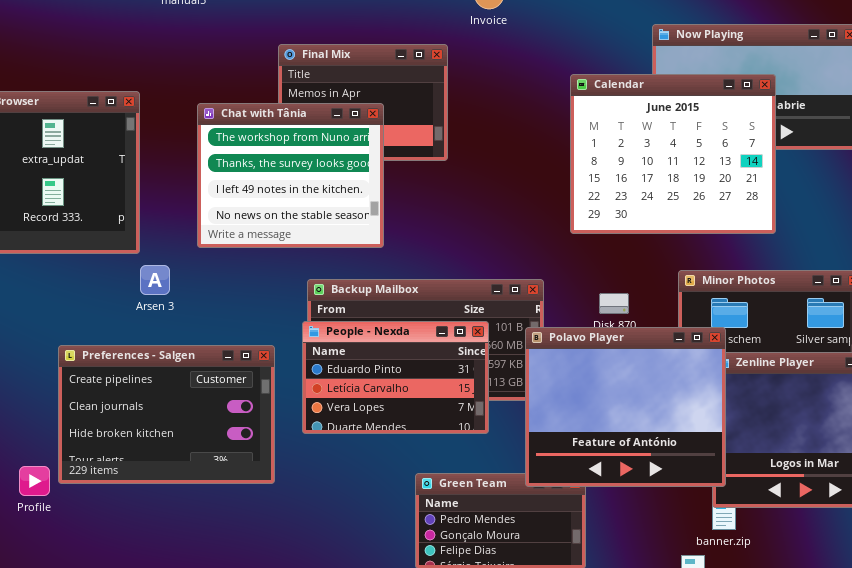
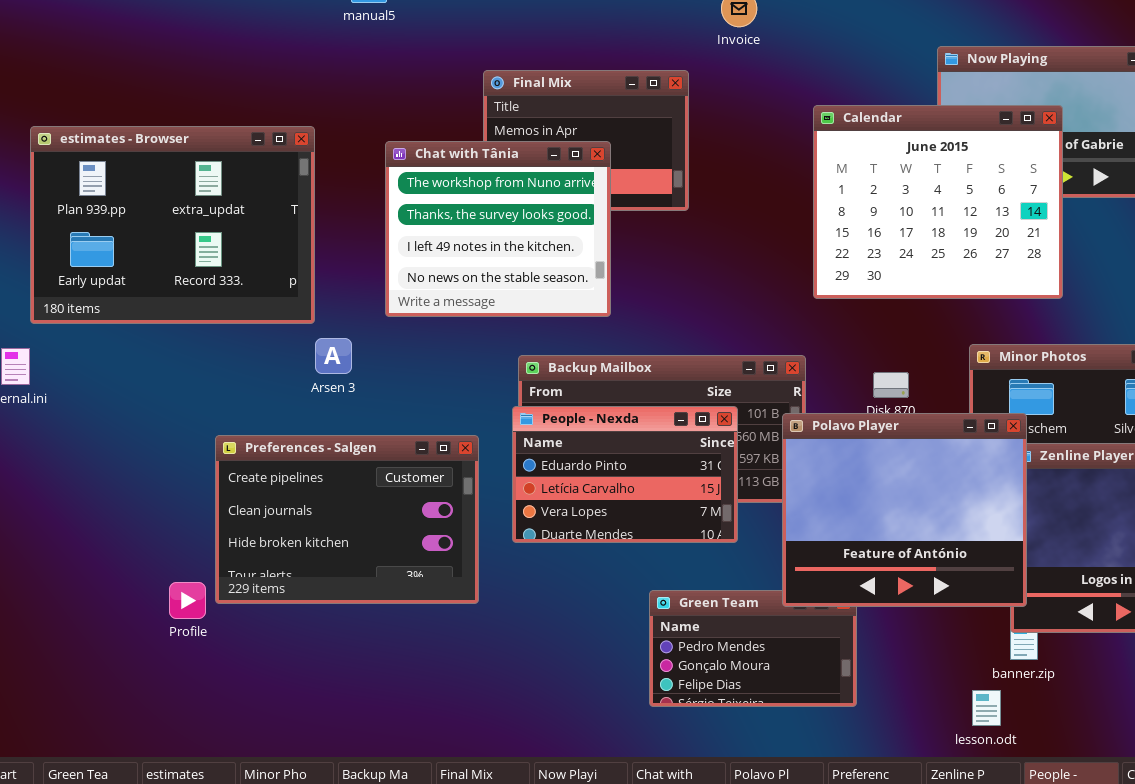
Calendar: [570,74,776,234] -> [813,105,1063,299], moved

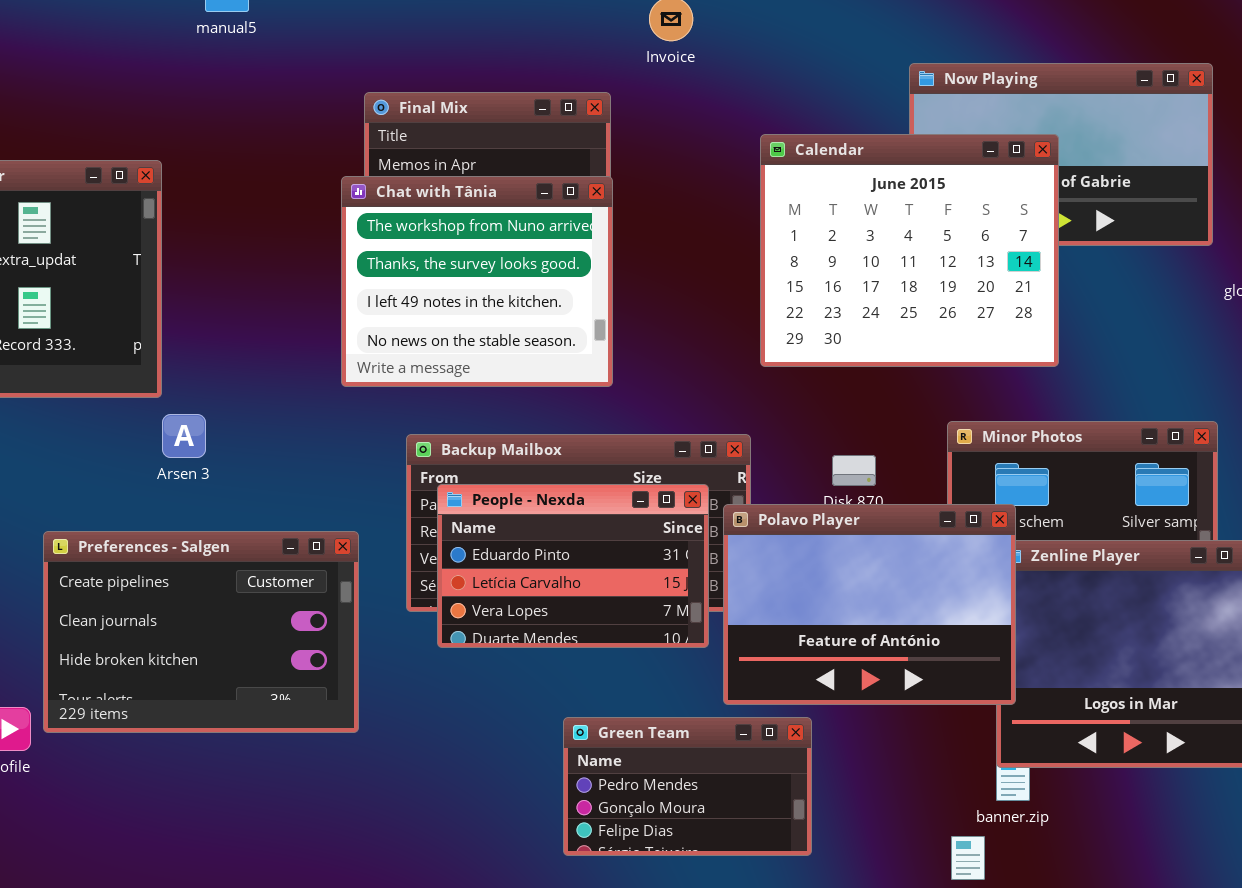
Chat with Tânia: [385,141,611,317] -> [341,176,613,387], moved
People - Nexda: [512,406,738,543] -> [437,484,709,648], moved
Polavo Player: [782,413,1027,607] -> [723,504,1016,705], resized

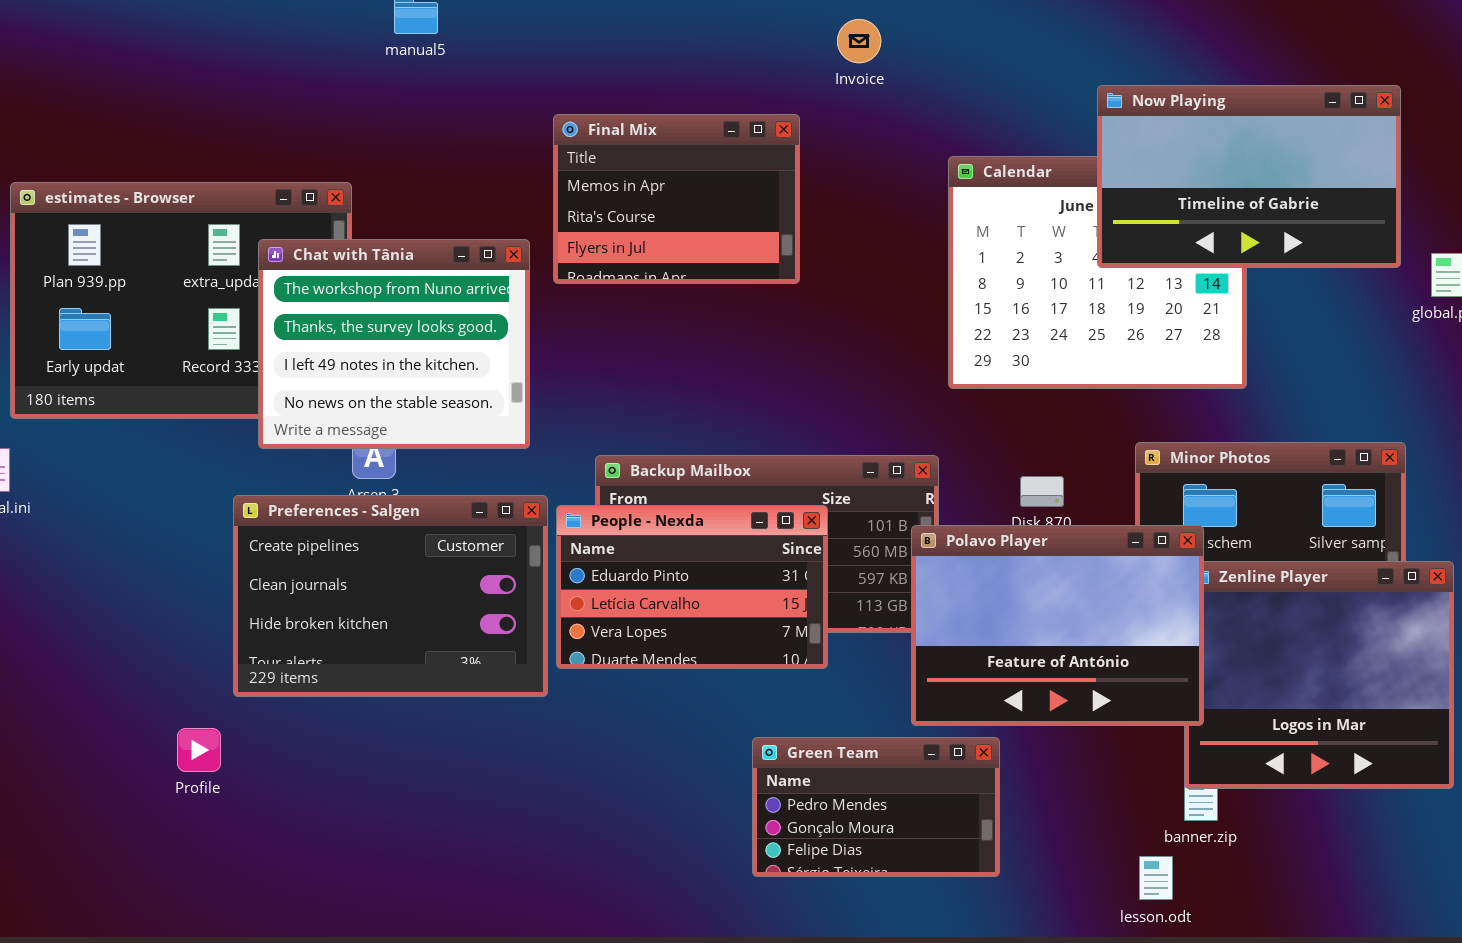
Now Playing: [909,63,1213,246] -> [1097,85,1401,268], raised
Chat with Tânia: [341,176,613,387] -> [258,239,530,449], moved
People - Nexda: [437,484,709,648] -> [556,505,828,669], moved
Preferences - Salgen: [43,531,359,733] -> [233,495,548,697], moved

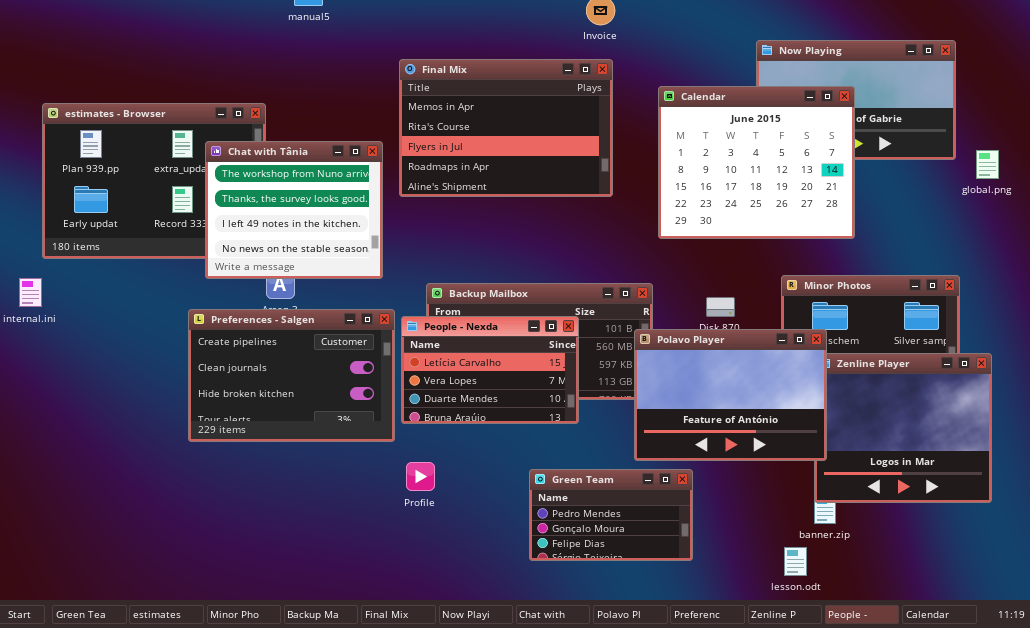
Final Mix: [553,114,800,284] -> [399,59,613,197], resized
Calendar: [948,156,1247,389] -> [658,86,855,239], raised
People - Nexda: [556,505,828,669] -> [401,316,579,424], scrolled down 1 row
Profile: [177,728,221,772] -> [406,462,435,491], moved

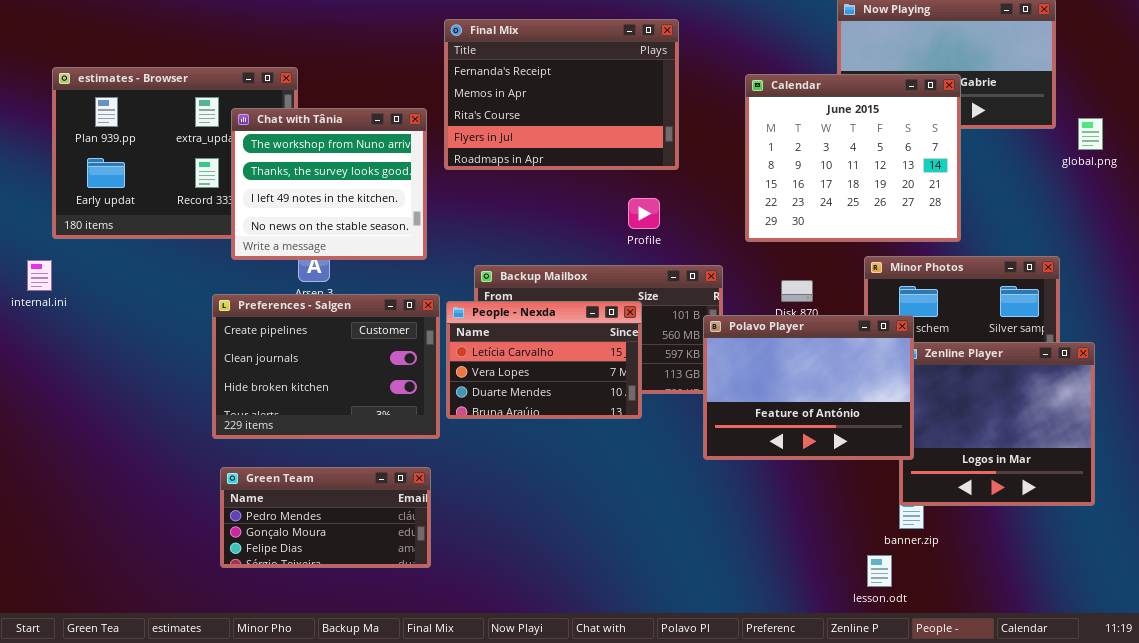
Final Mix: [399,59,613,197] -> [444,19,679,170], scrolled up 1 row
Calendar: [658,86,855,239] -> [745,74,961,242], moved
Profile: [406,462,435,491] -> [628,198,660,229], moved
Green Team: [529,469,693,561] -> [220,467,431,568], moved, resized

